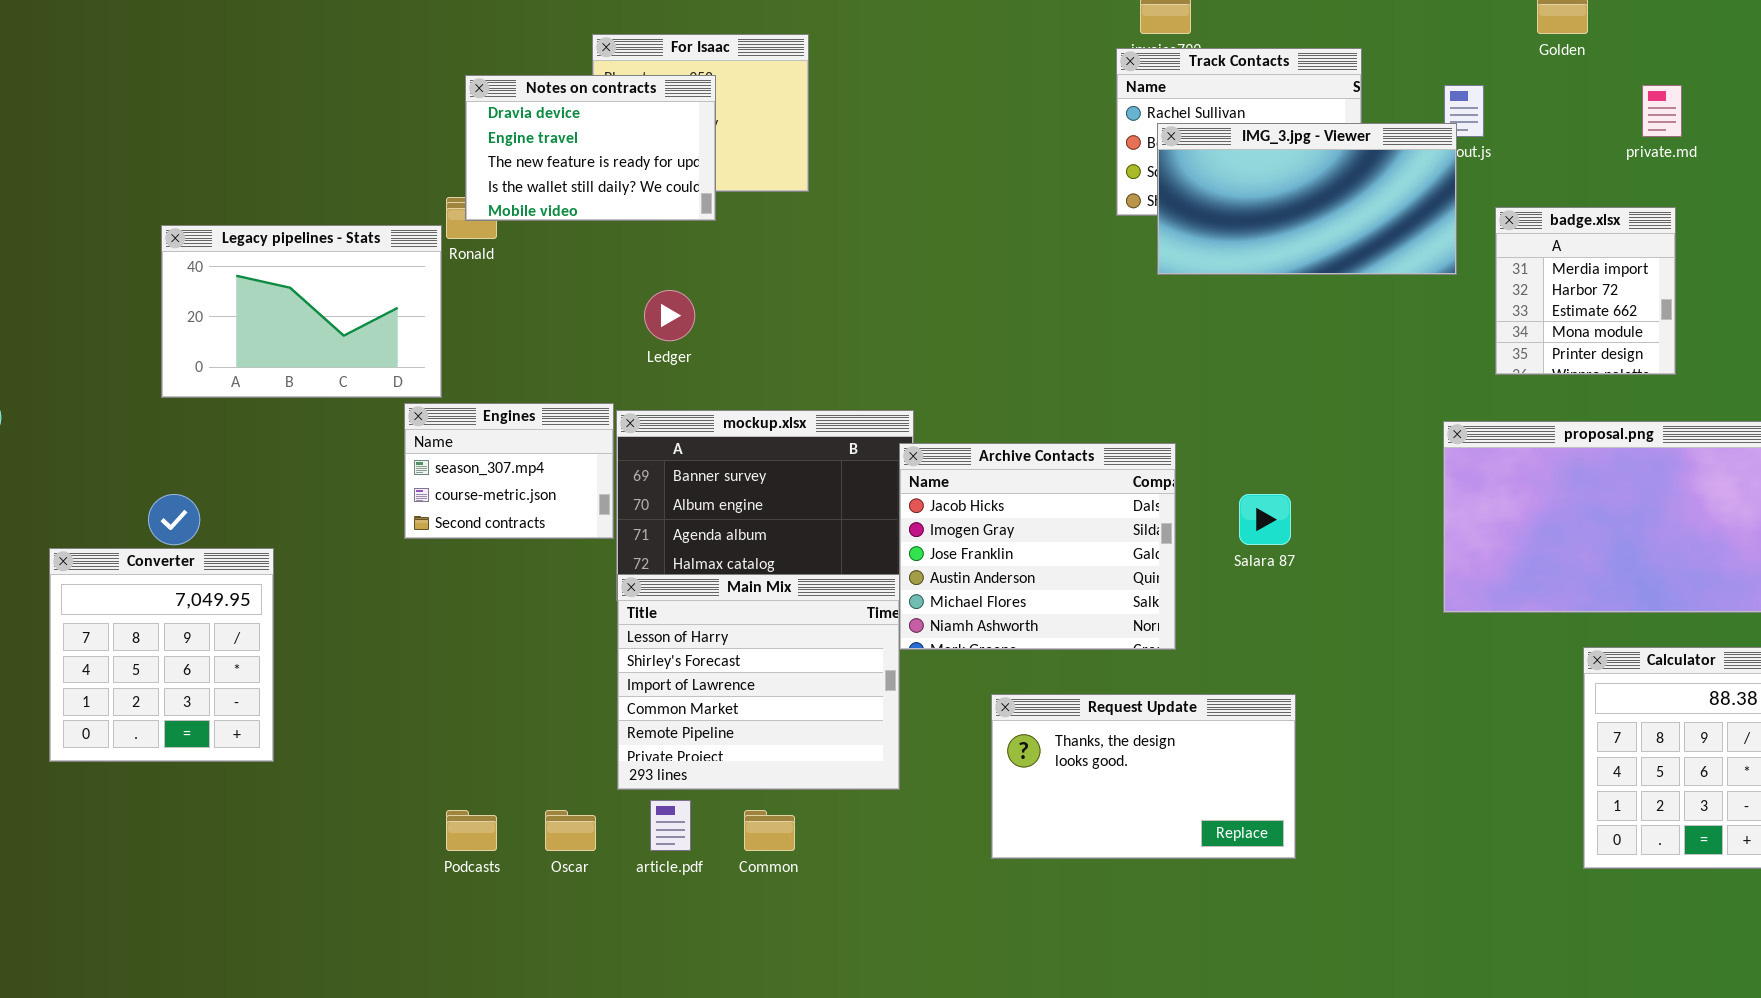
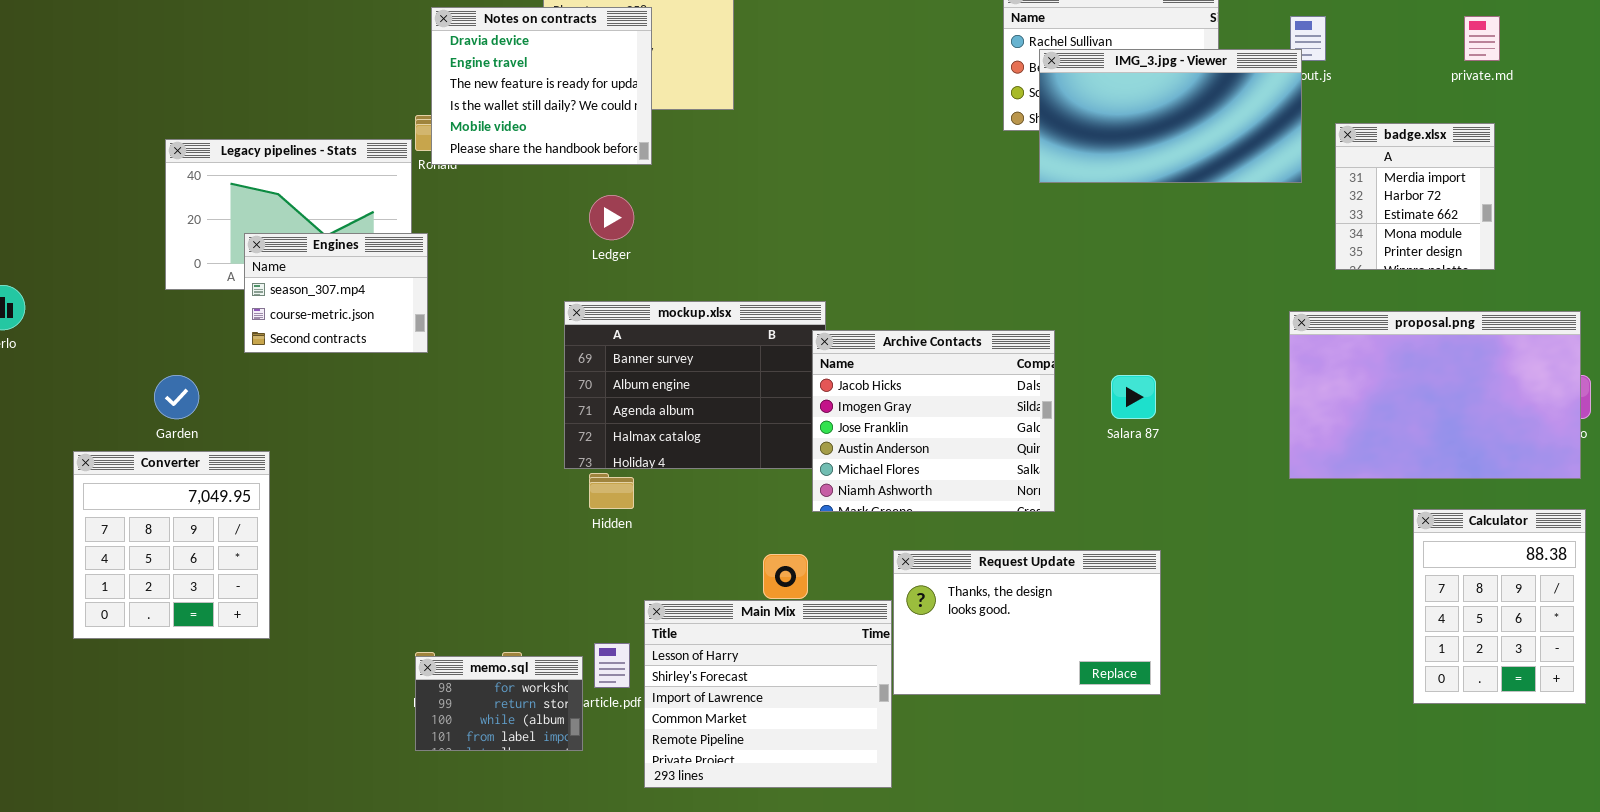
Notes on contracts: [465,75,716,221] -> [431,7,652,165], resized
Engines: [404,403,614,539] -> [244,233,428,353], moved
Converter: [49,548,274,762] -> [73,451,270,639], moved
Main Mix: [617,574,900,790] -> [644,600,892,788], moved
memo.sql: none -> [415,656,583,751], opened

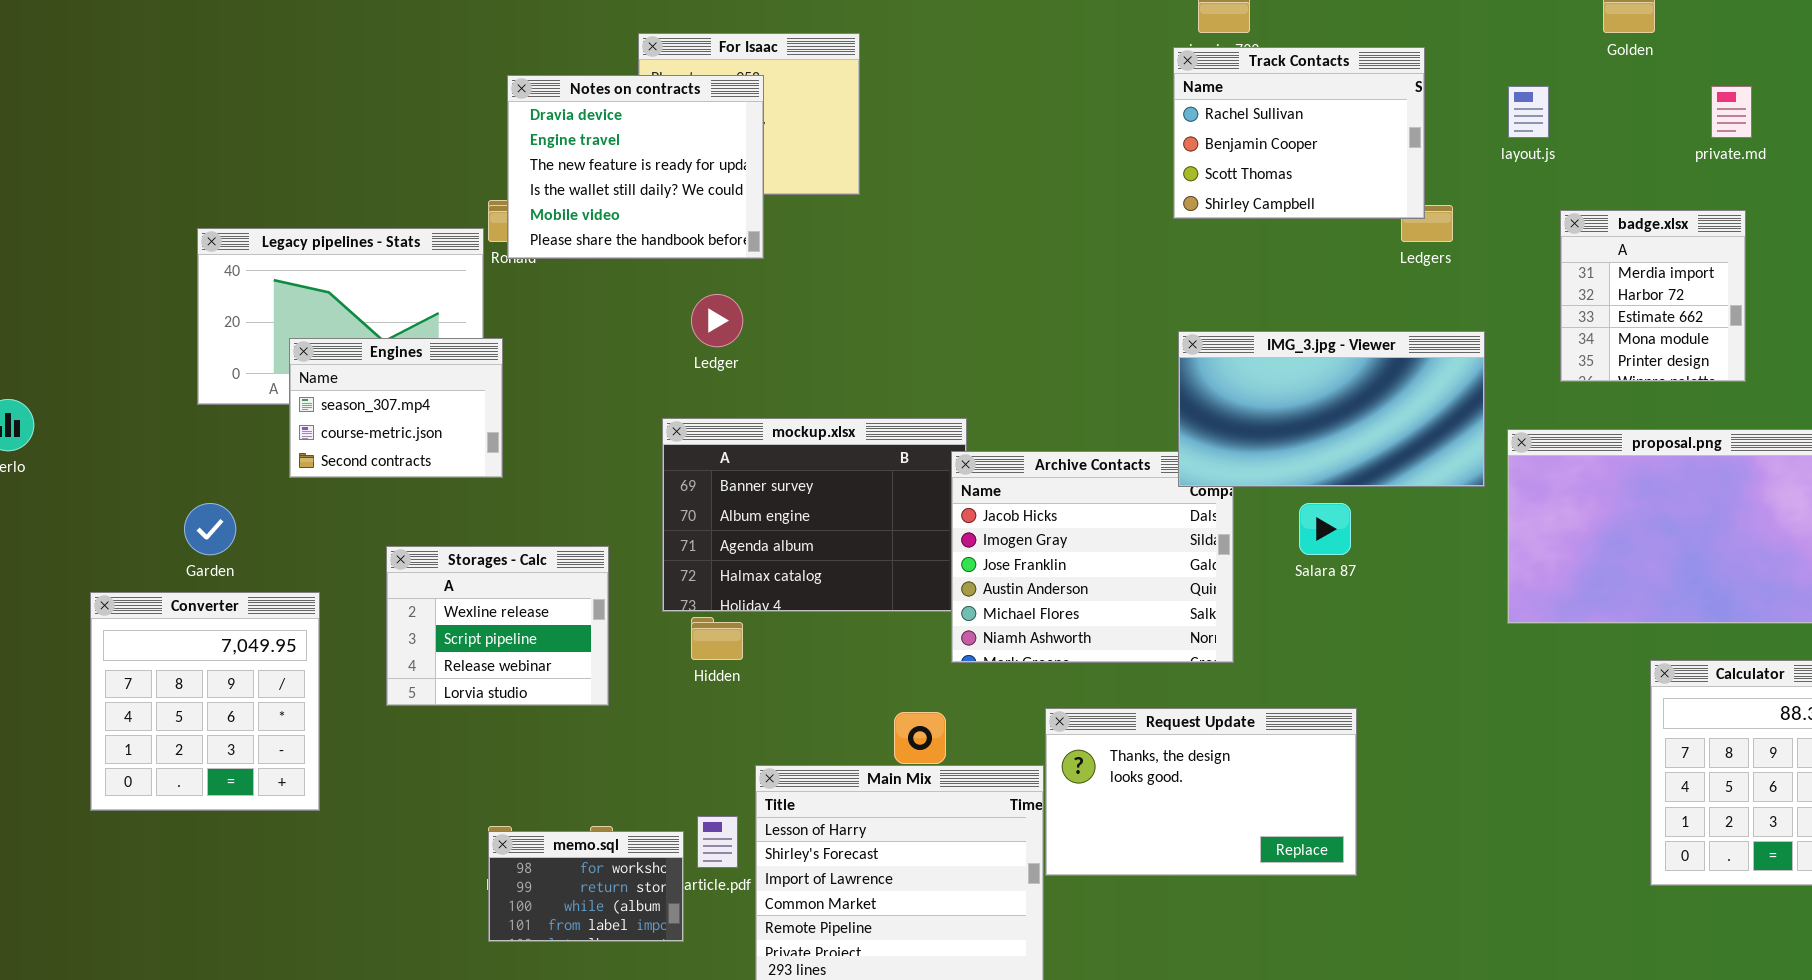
IMG_3.jpg - Viewer: [1039,49,1302,183] -> [1178,331,1485,487], moved
Storages - Calc: none -> [386,546,609,706], opened

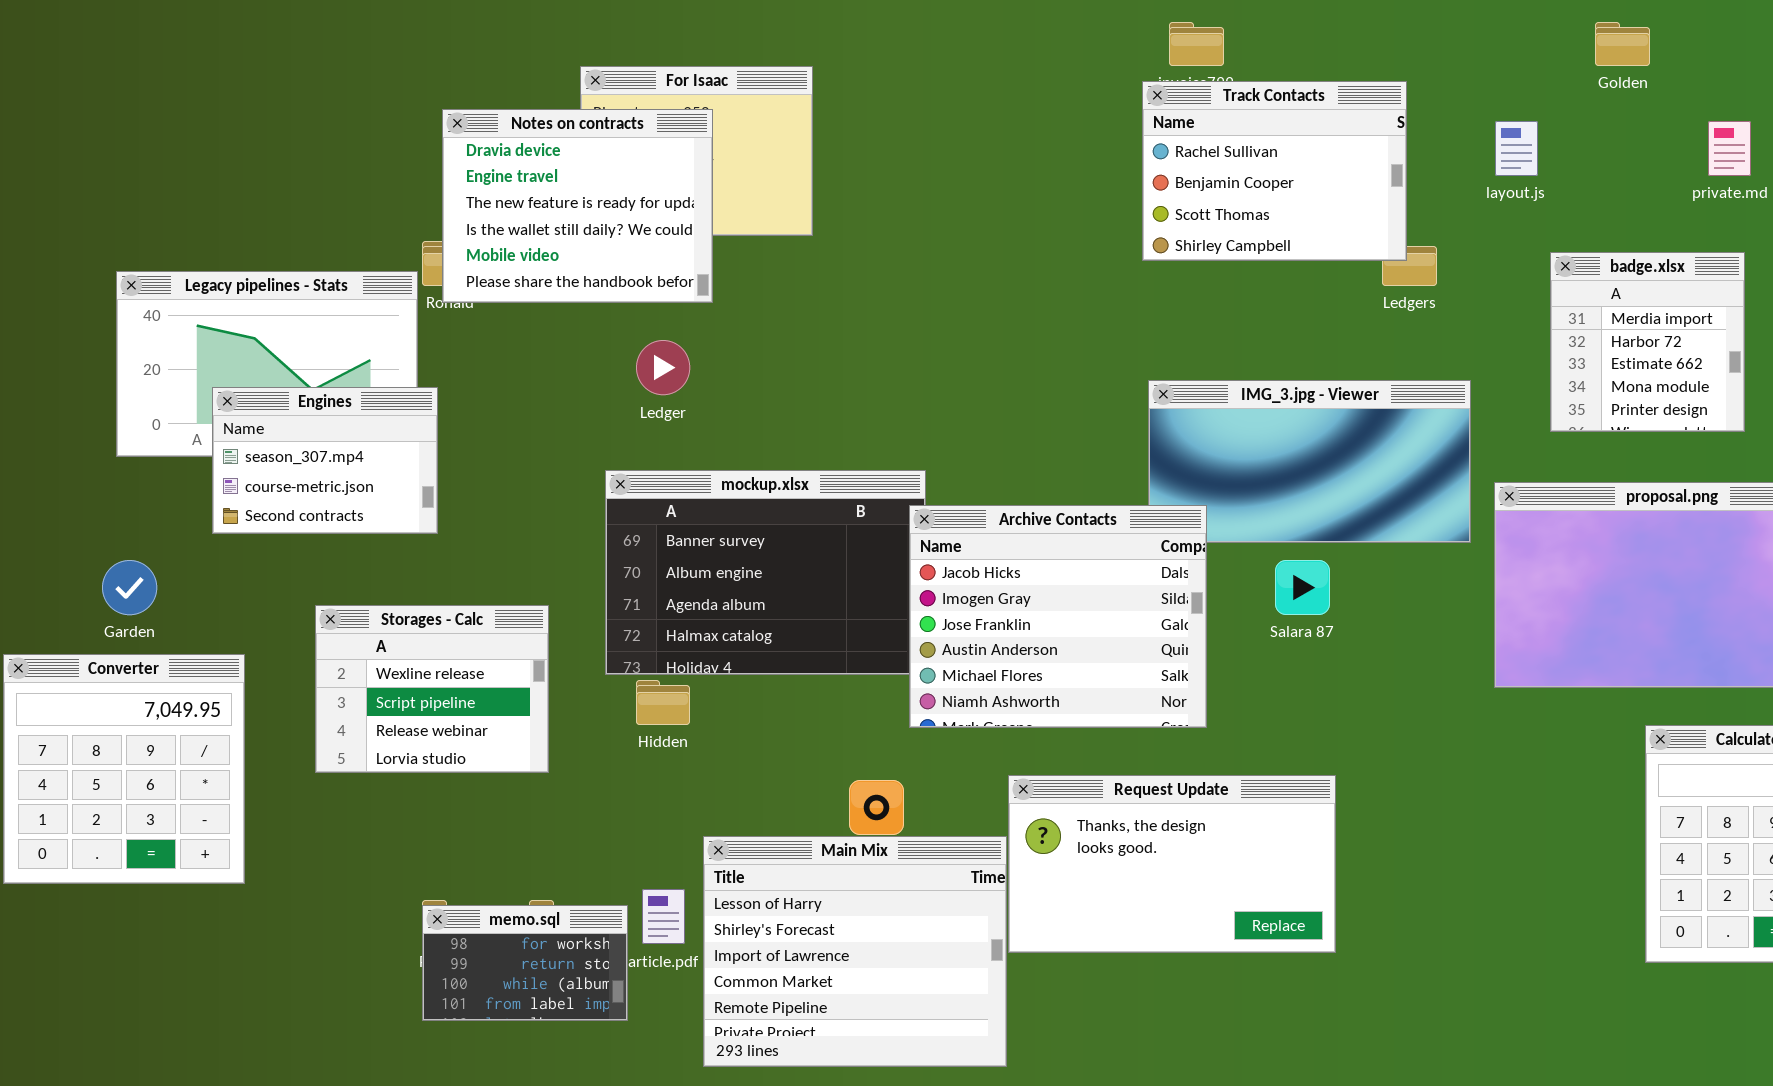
Archive Contacts: [951,451,1234,663] -> [909,505,1207,728], raised

